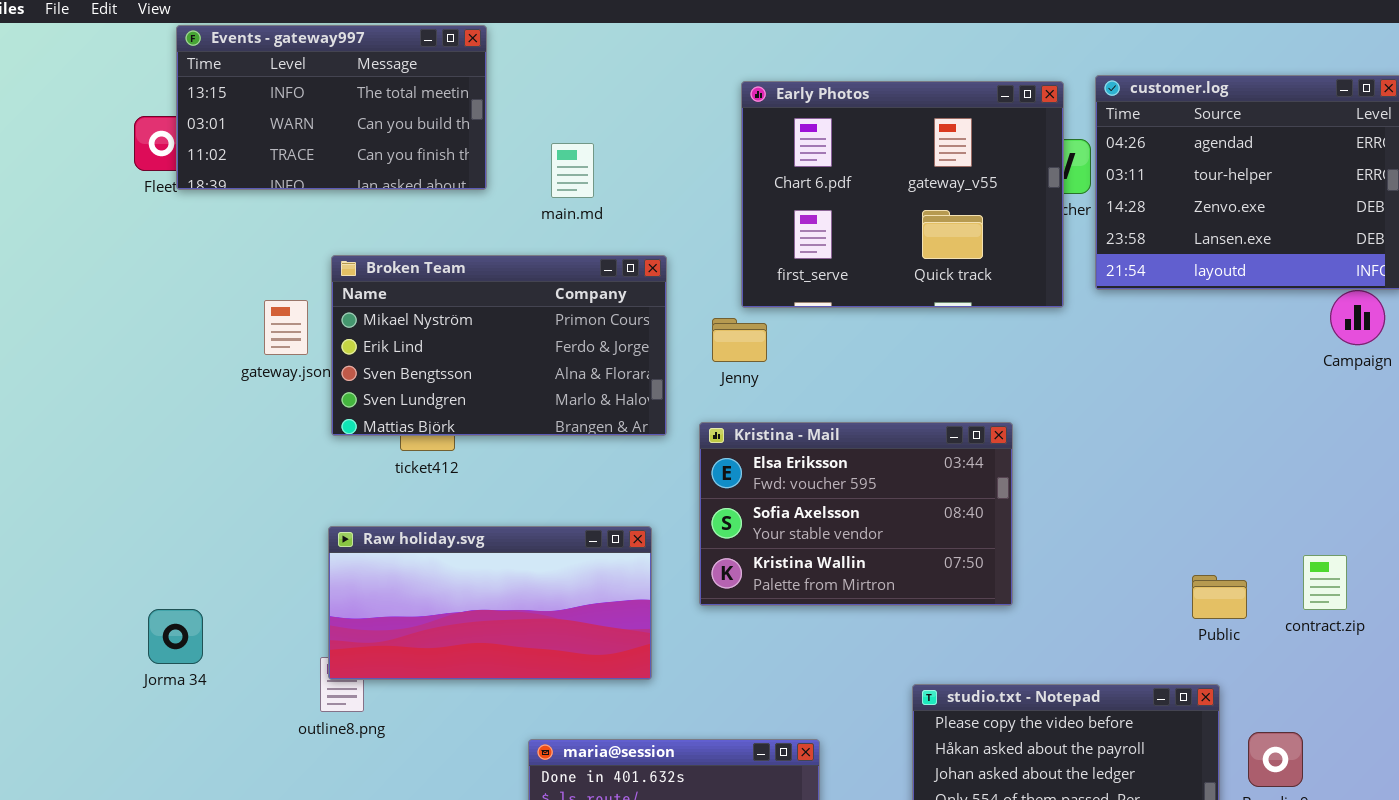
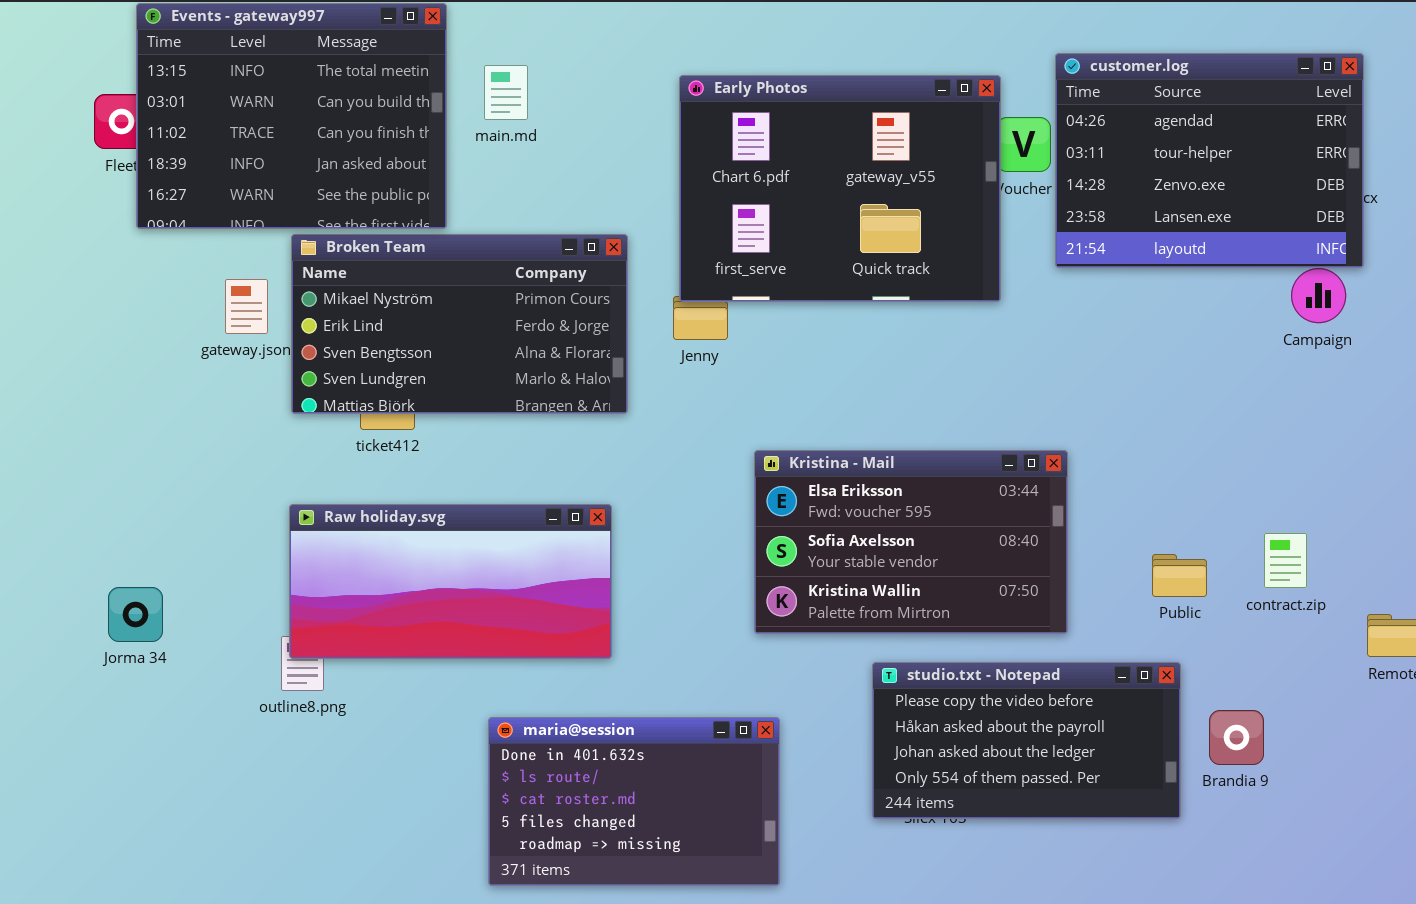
Events - gateway997: [176,25,487,190] -> [136,3,447,229], resized
Early Photos: [741,81,1064,308] -> [679,75,1001,302], moved
main.md: [551,143,594,198] -> [484,65,528,120], moved
Kristina - Mail: [699,422,1013,606] -> [754,450,1068,634], moved

